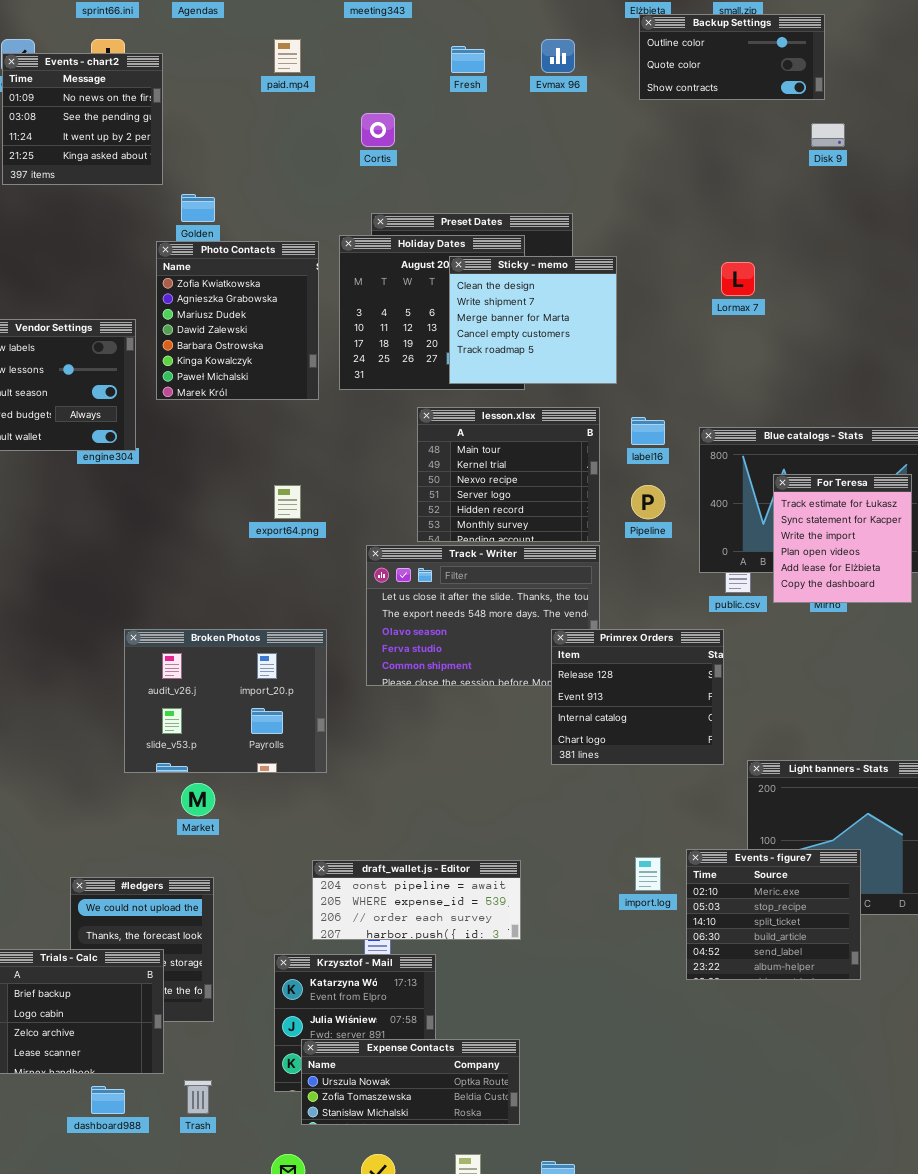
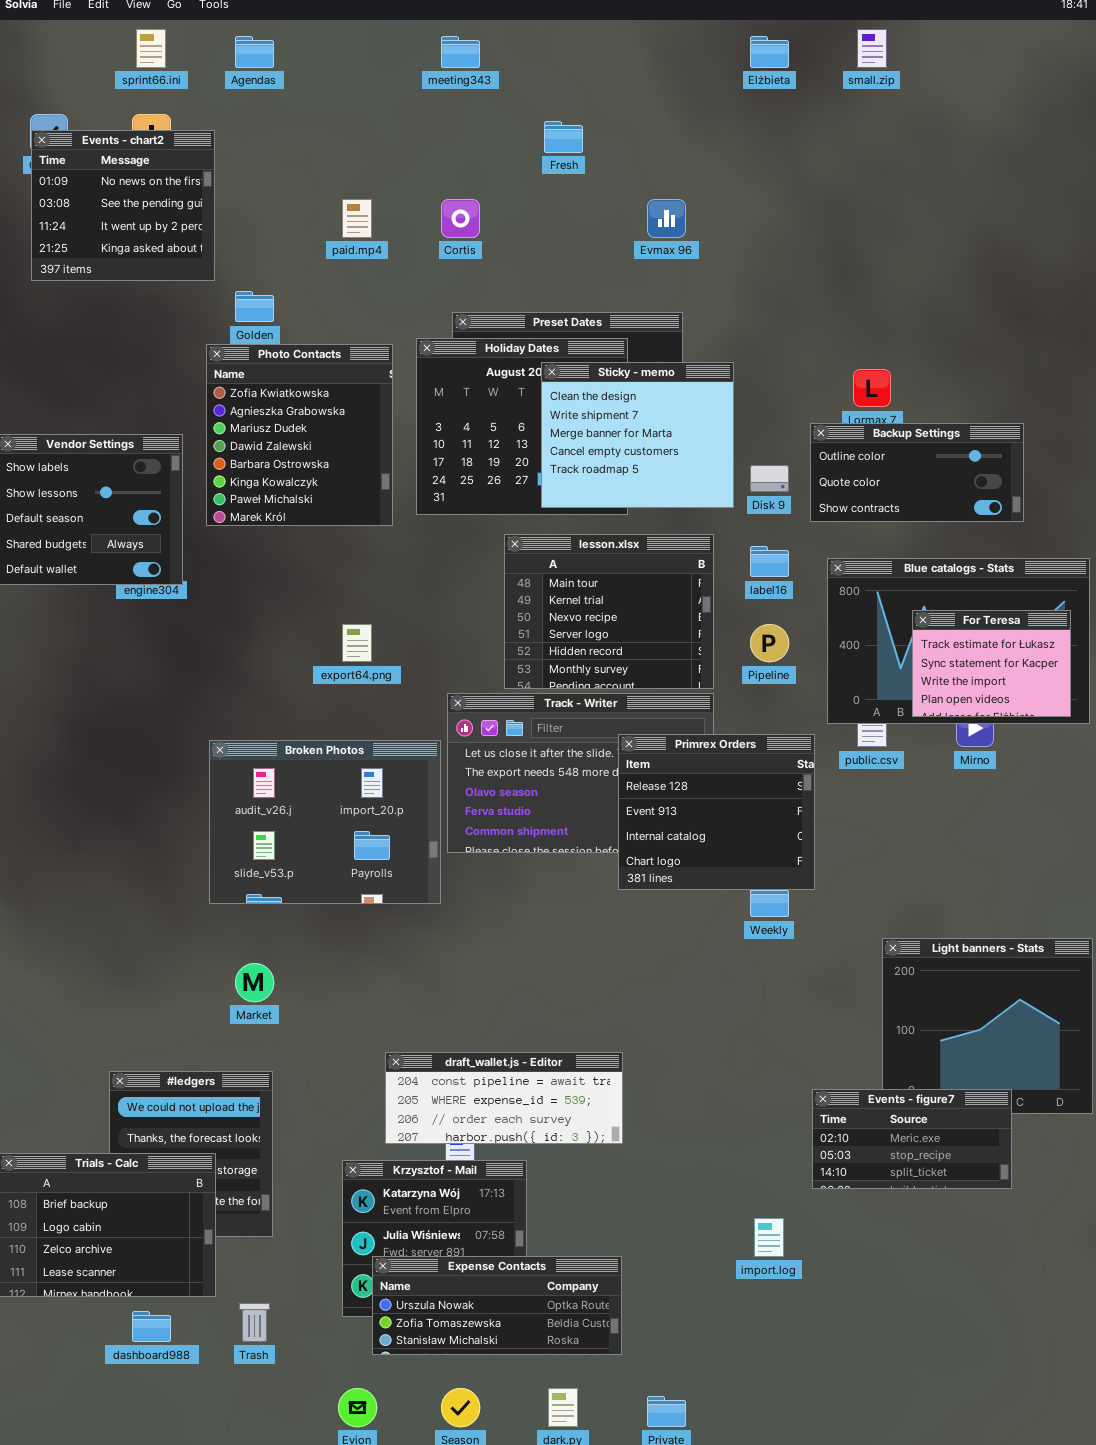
Backup Settings: [639,14,825,100] -> [810,423,1024,522], moved
paid.mp4: [274,39,301,73] -> [342,199,372,238], moved
Evmax 96: [541,39,575,73] -> [647,199,686,238], moved
Disk 9: [811,123,845,147] -> [750,465,789,492], moved
For Teresa: [773,474,912,603] -> [912,610,1071,717], resized
Broken Photos: [124,629,327,773] -> [209,740,441,904], moved
Primrex Orders: [551,629,724,765] -> [618,734,815,890], moved
Events - figure7: [686,849,861,980] -> [812,1089,1012,1189], resized
import.log: [635,857,661,891] -> [754,1218,784,1257], moved

